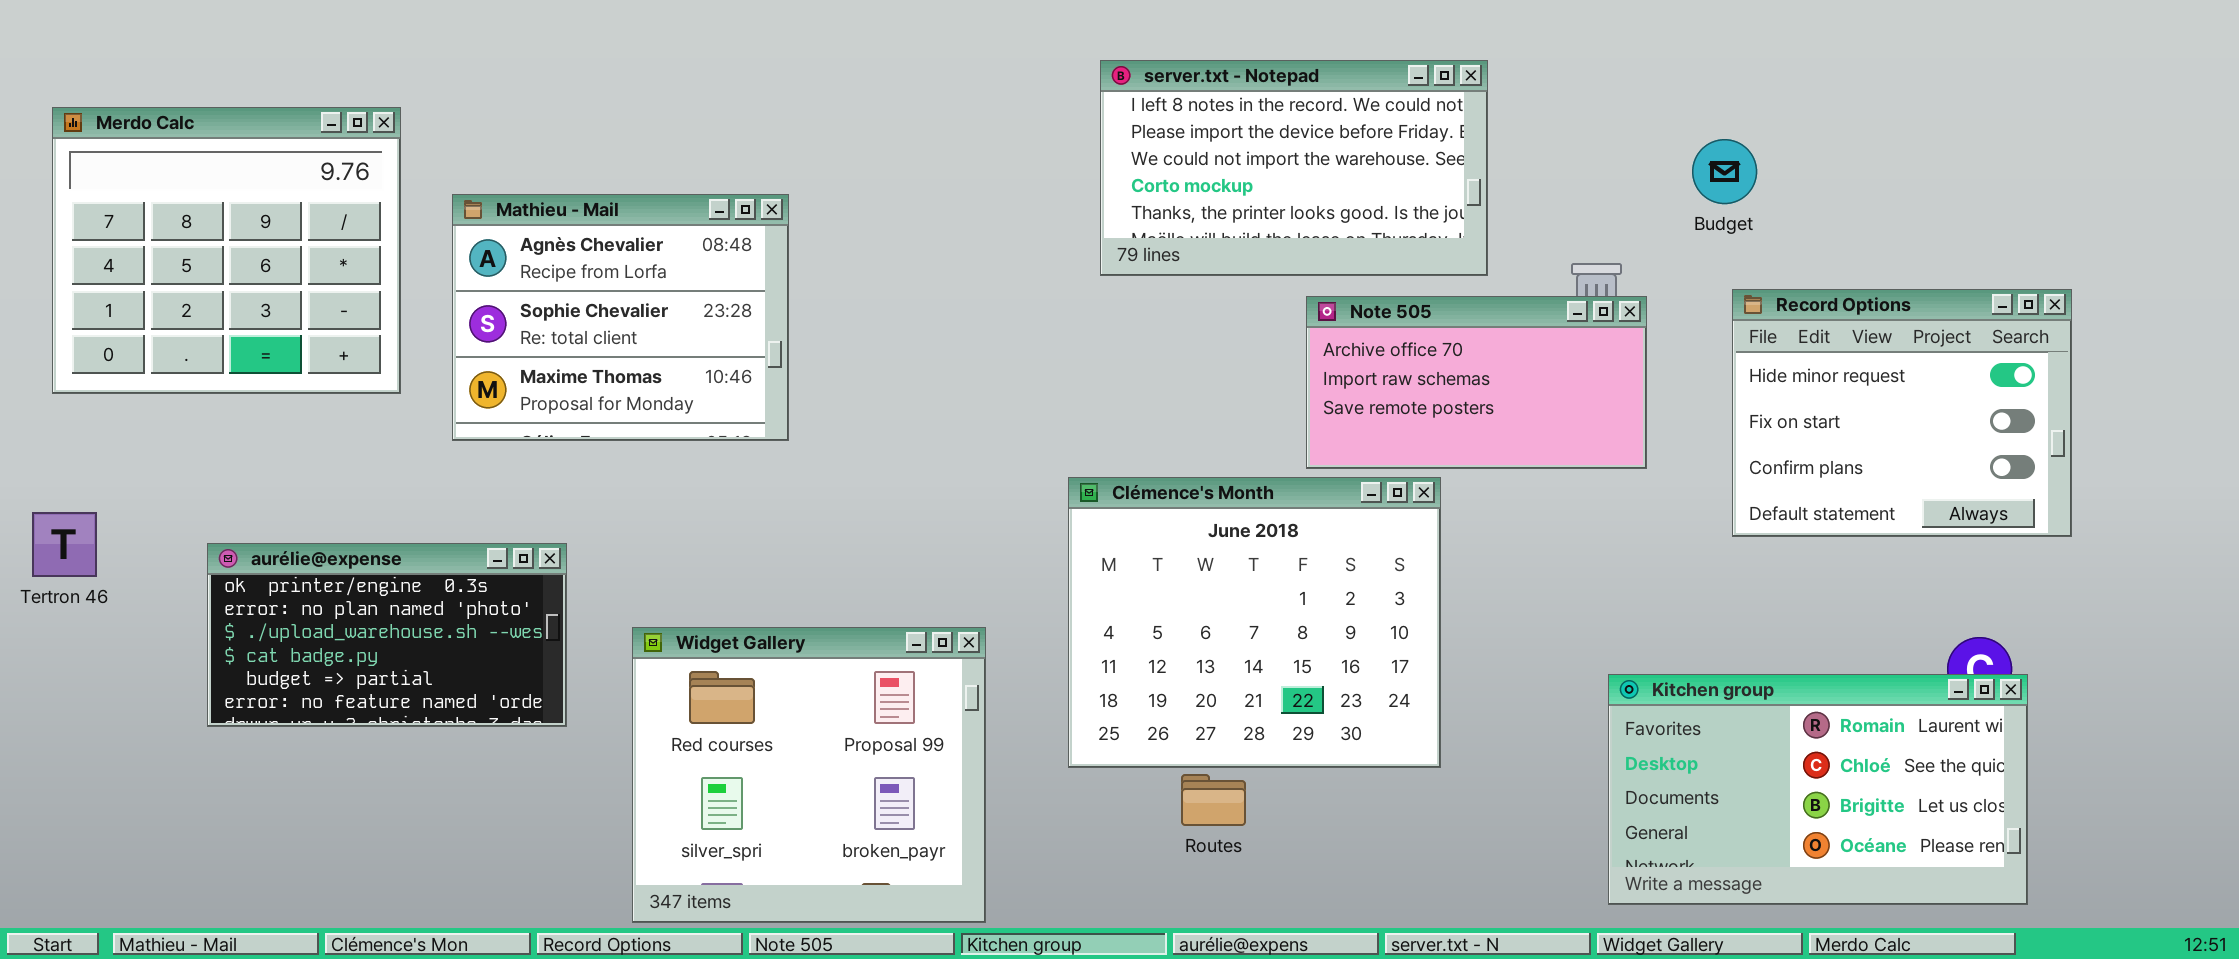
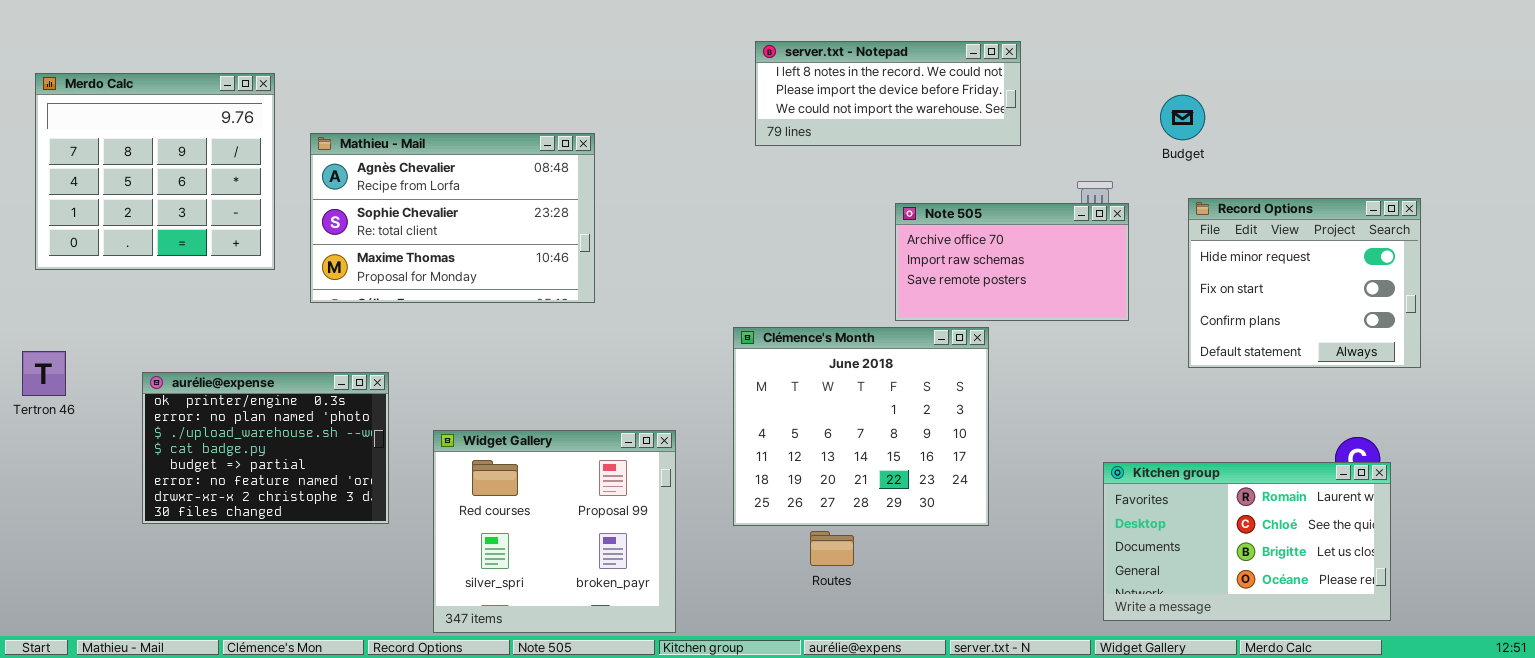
server.txt - Notepad: [1100,60,1488,276] -> [755,41,1021,146], resized
Mathieu - Mail: [452,194,789,441] -> [310,133,595,303], resized
aurélie@expense: [207,543,567,727] -> [142,372,389,524], resized

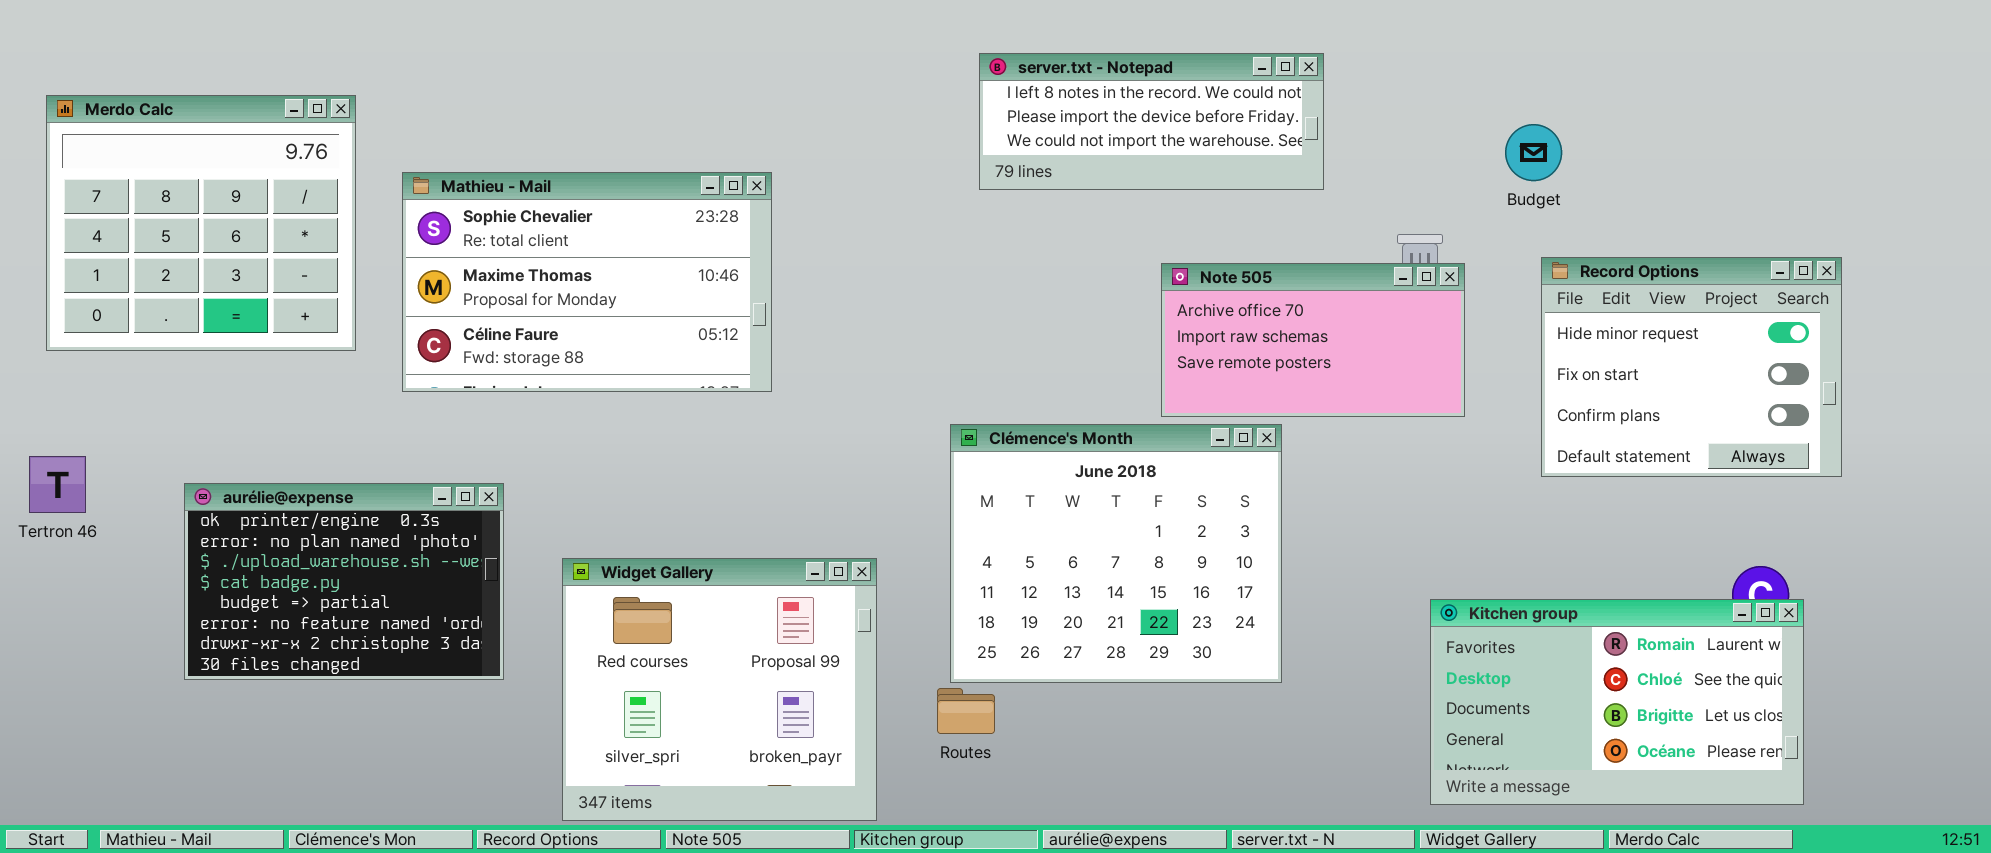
Mathieu - Mail: [310,133,595,303] -> [402,172,772,392], scrolled down 1 row
Routes: [810,531,854,566] -> [937,688,995,734], moved

